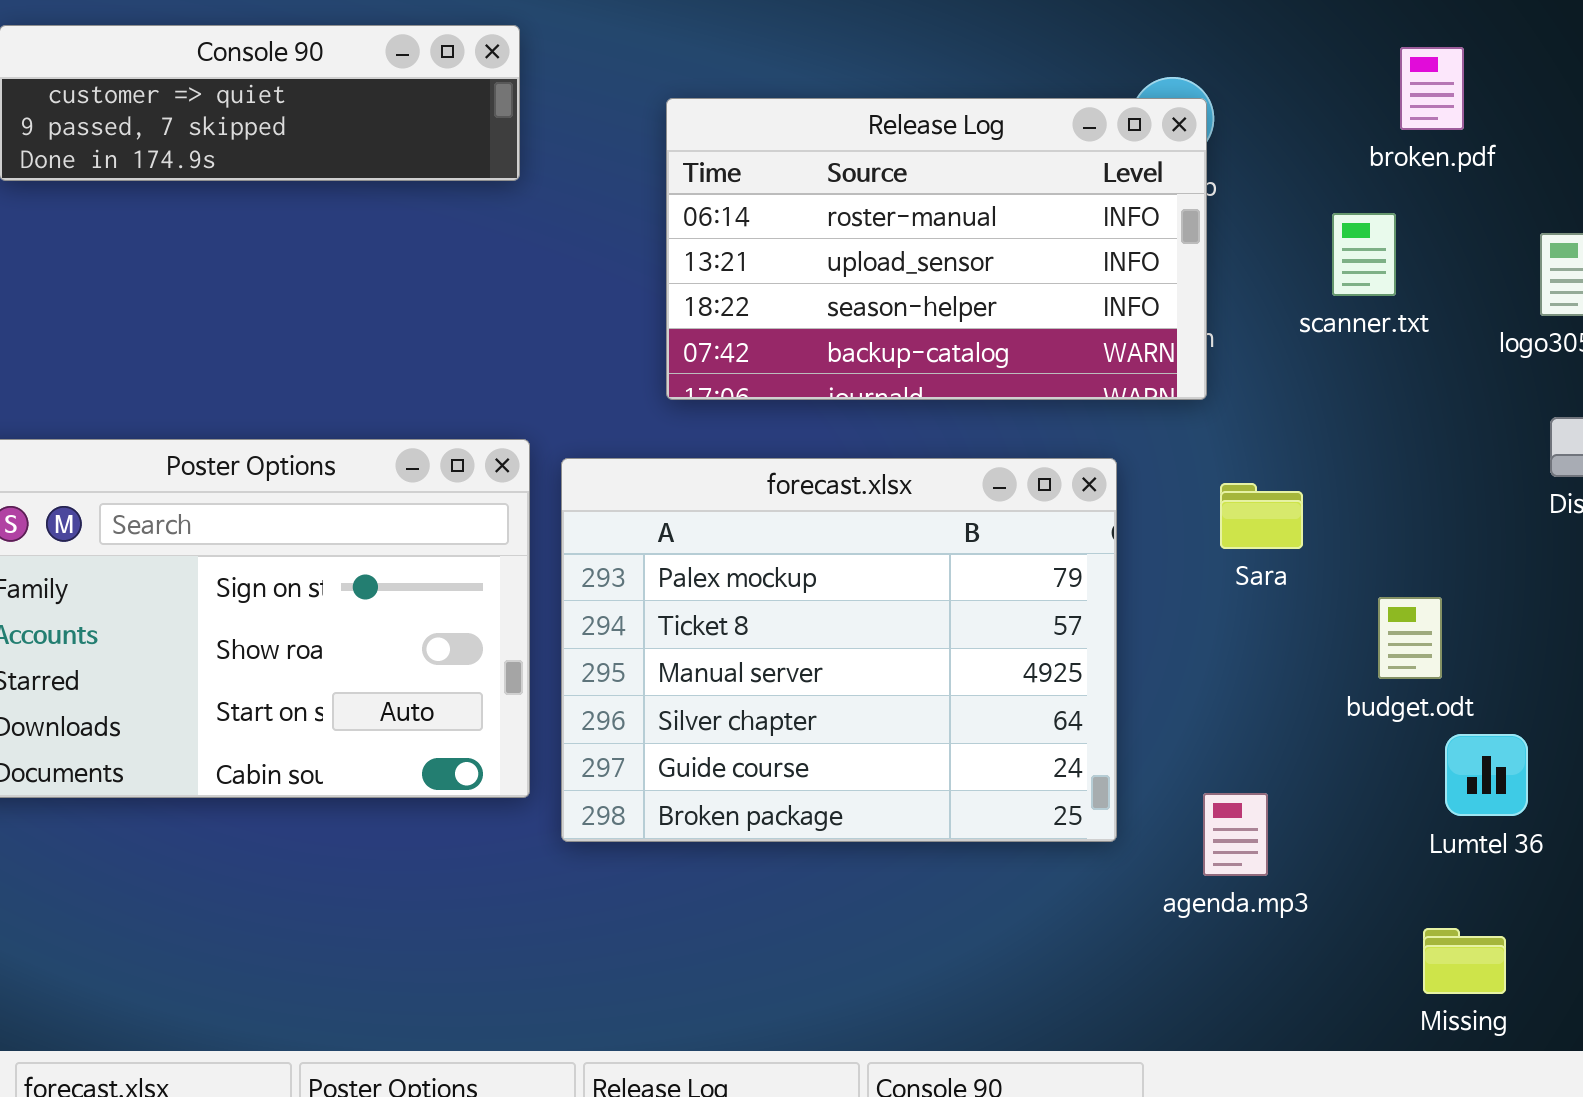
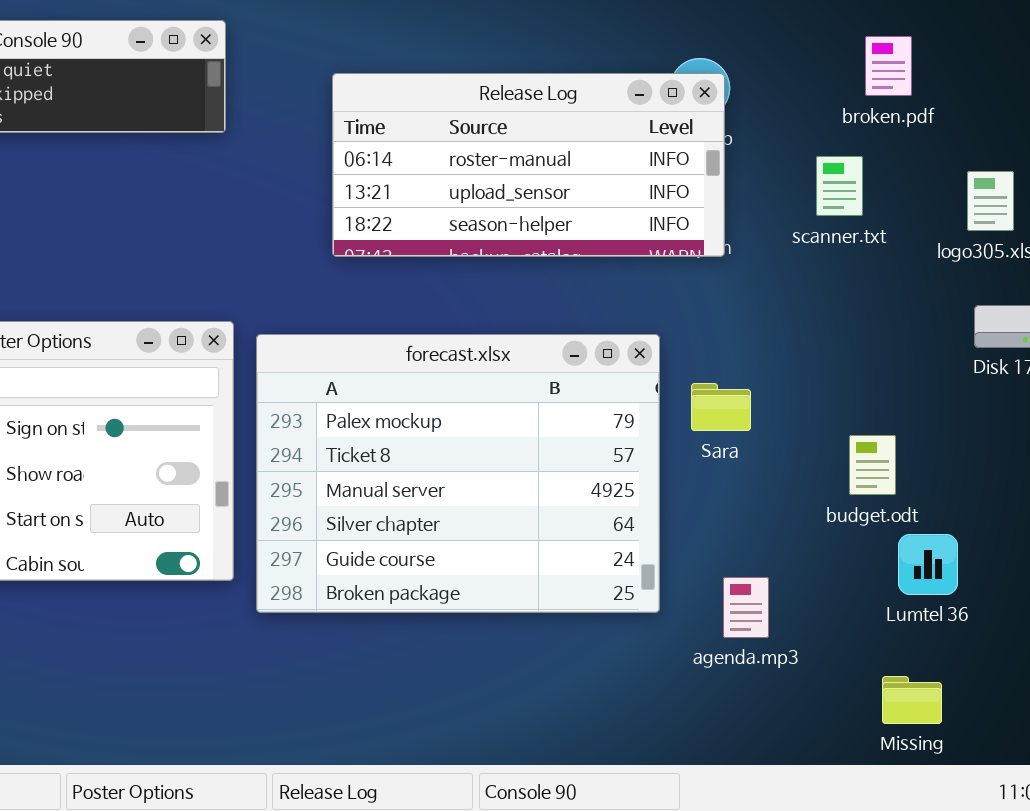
Release Log: [666,98,1207,400] -> [332,73,725,257], resized
Sara: [1220,483,1303,549] -> [691,383,751,431], moved

